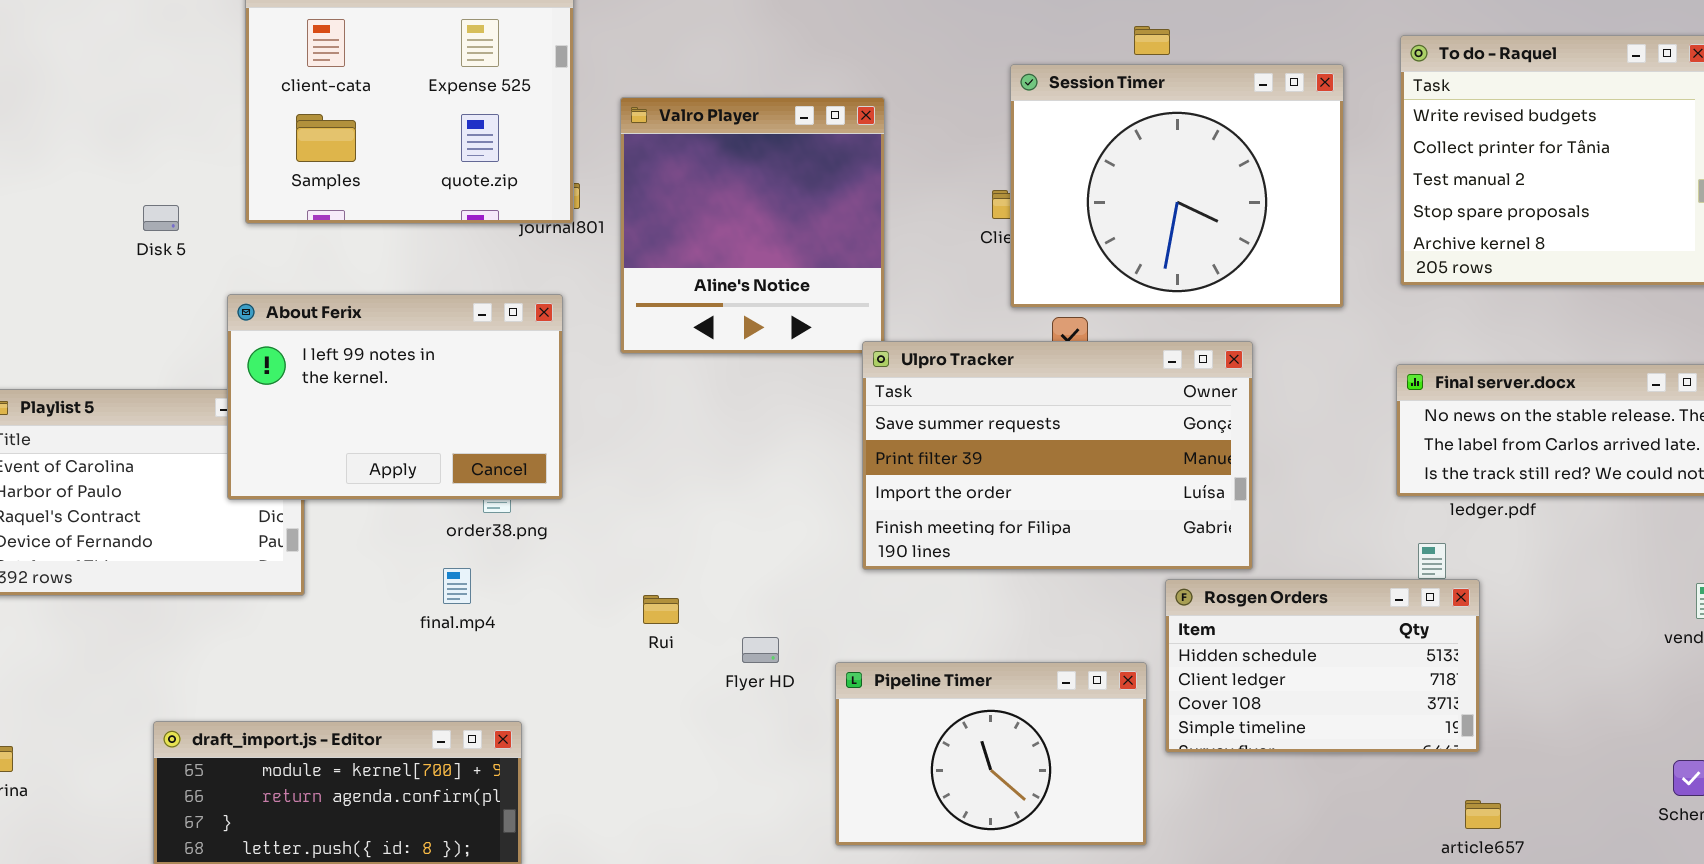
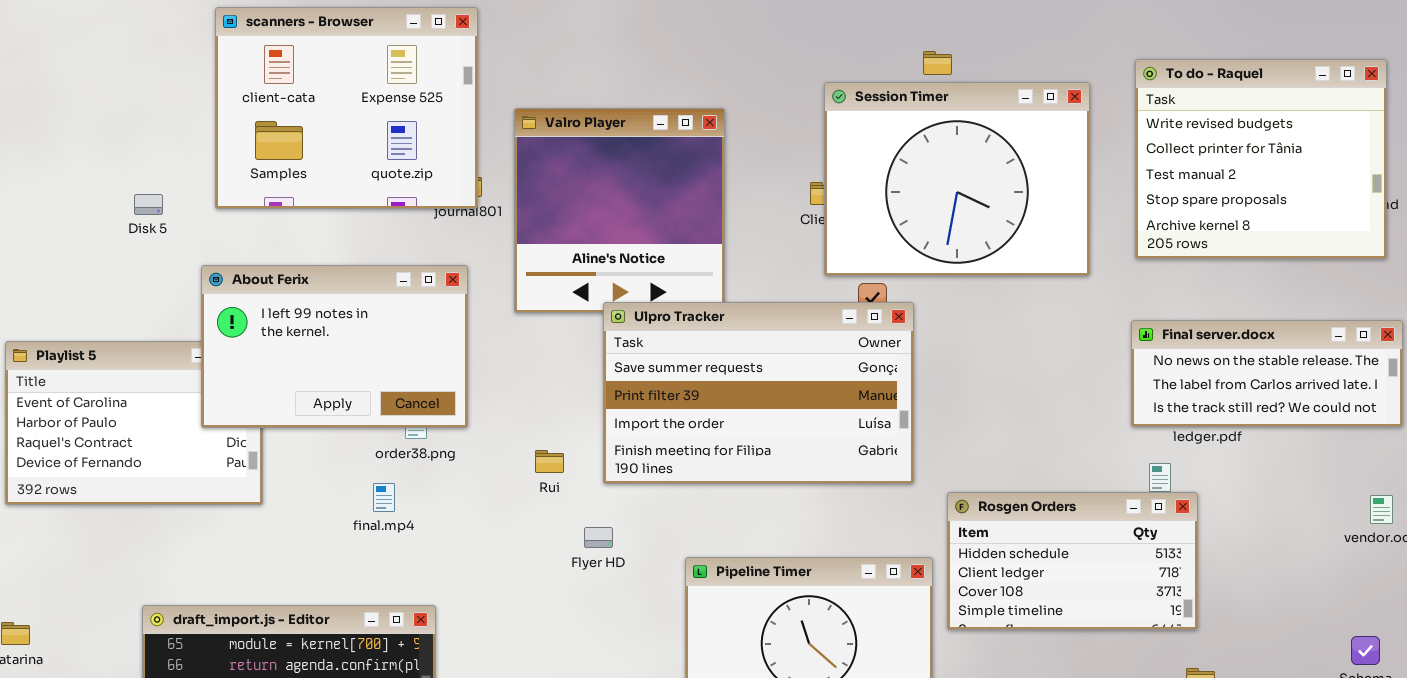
Ulpro Tracker: [862,341,1253,570] -> [603,302,914,484], moved
Rui: [643,595,679,624] -> [535,450,564,473], moved
Flyer HD: [742,637,779,663] -> [584,527,613,548], moved

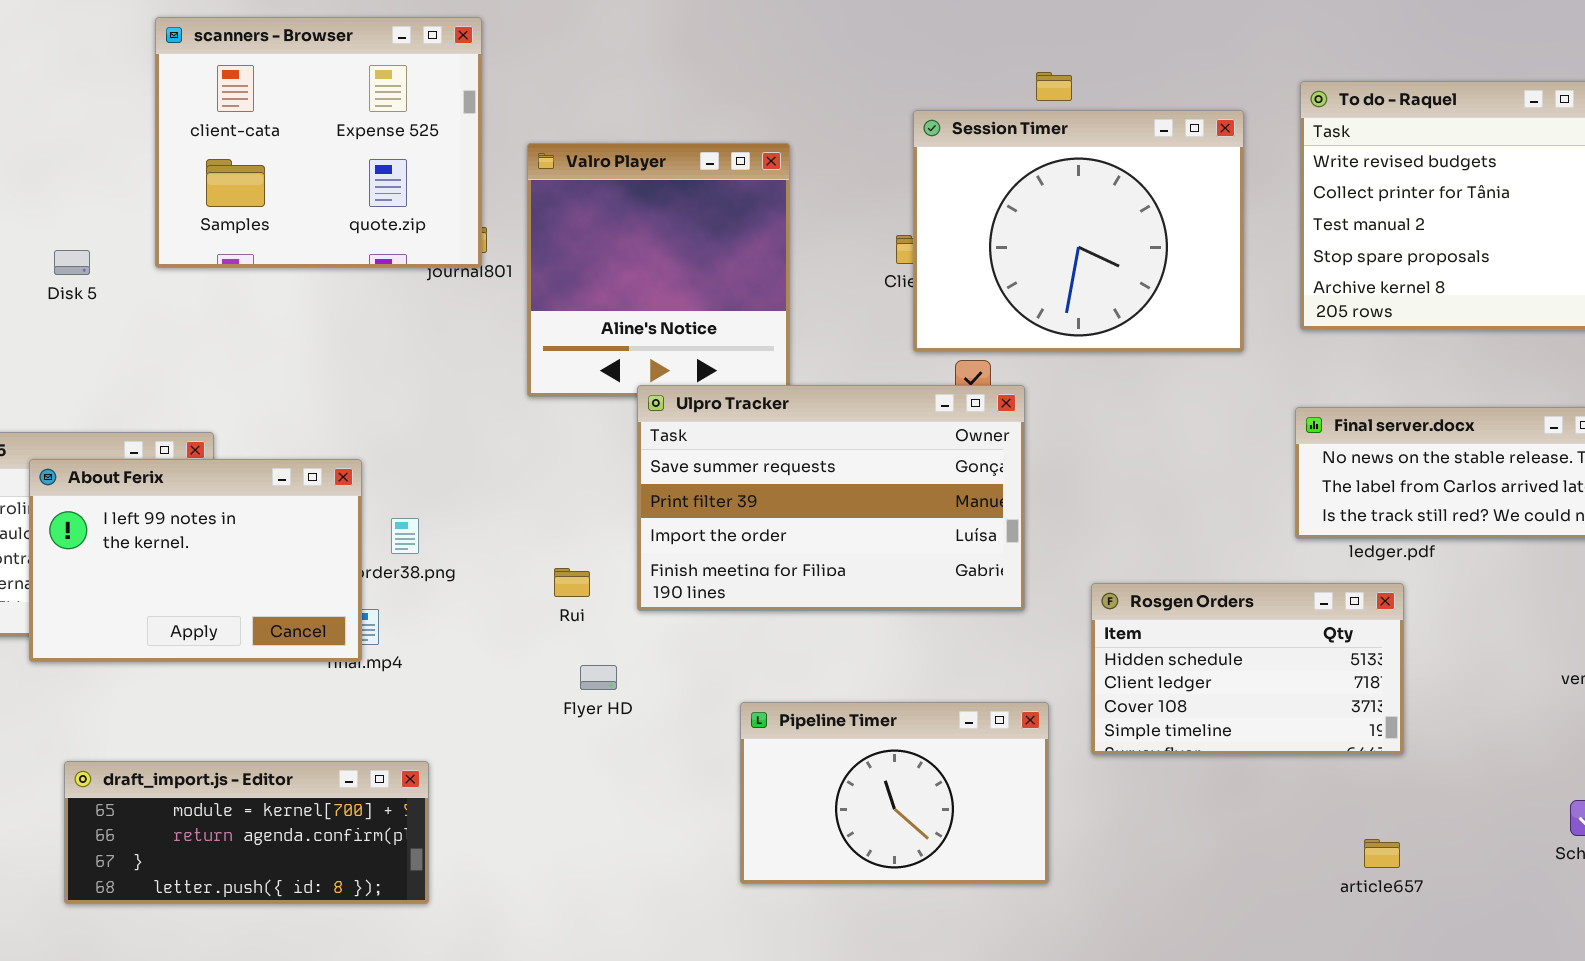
About Ferix: [201,265,468,428] -> [29,459,362,662], moved
Rosgen Orders: [947,492,1198,630] -> [1091,583,1404,755], moved
Flyer HD: [584,527,613,548] -> [580,665,617,690], moved

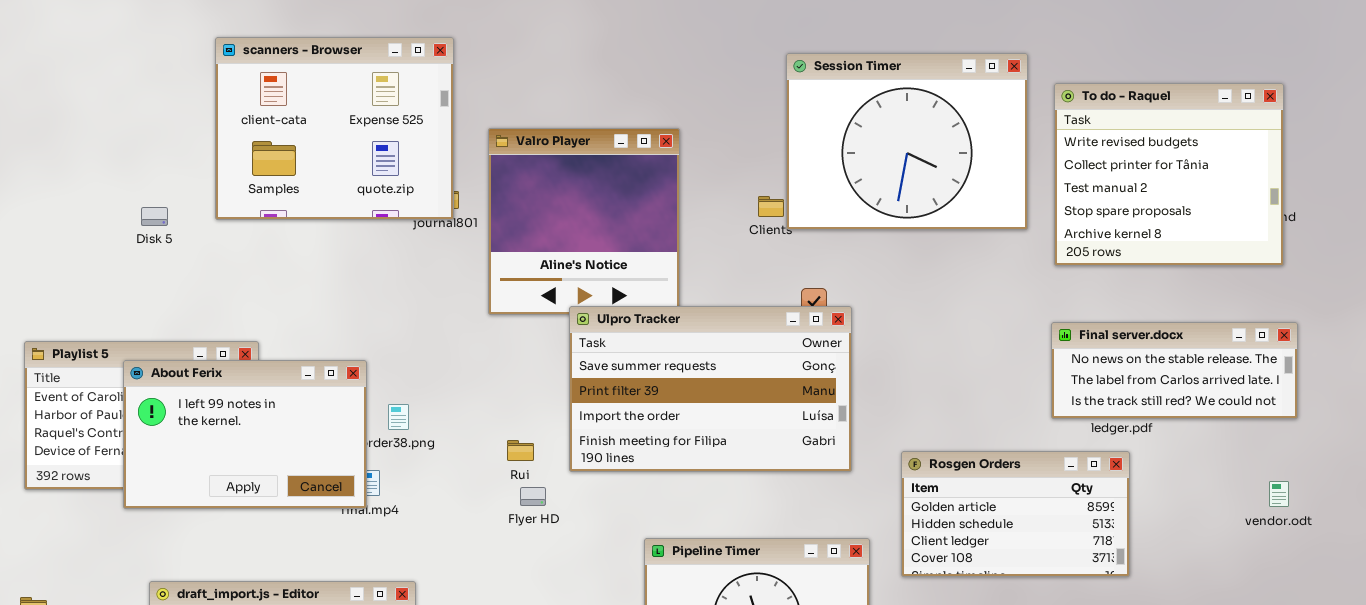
Session Timer: [913,110,1244,352] -> [786,53,1028,230], moved
Rosgen Orders: [1091,583,1404,755] -> [901,451,1130,577], scrolled up 1 row
Flyer HD: [580,665,617,690] -> [520,487,546,506], moved

